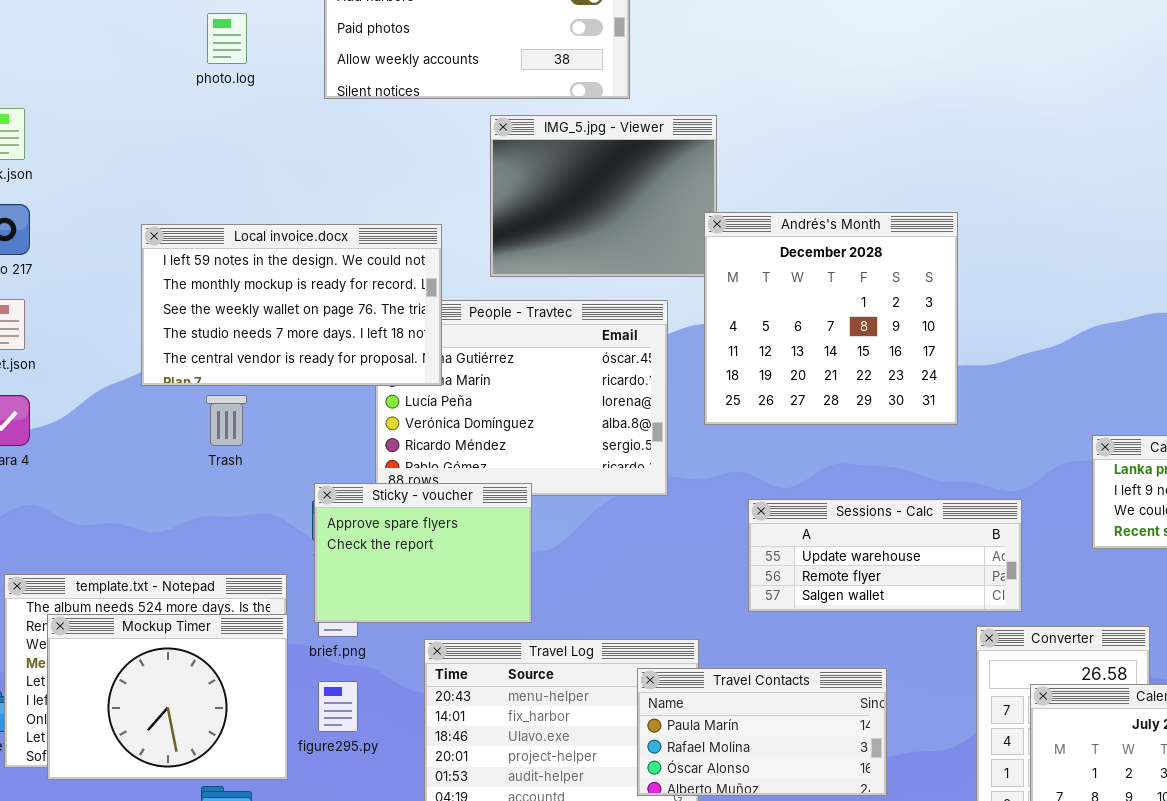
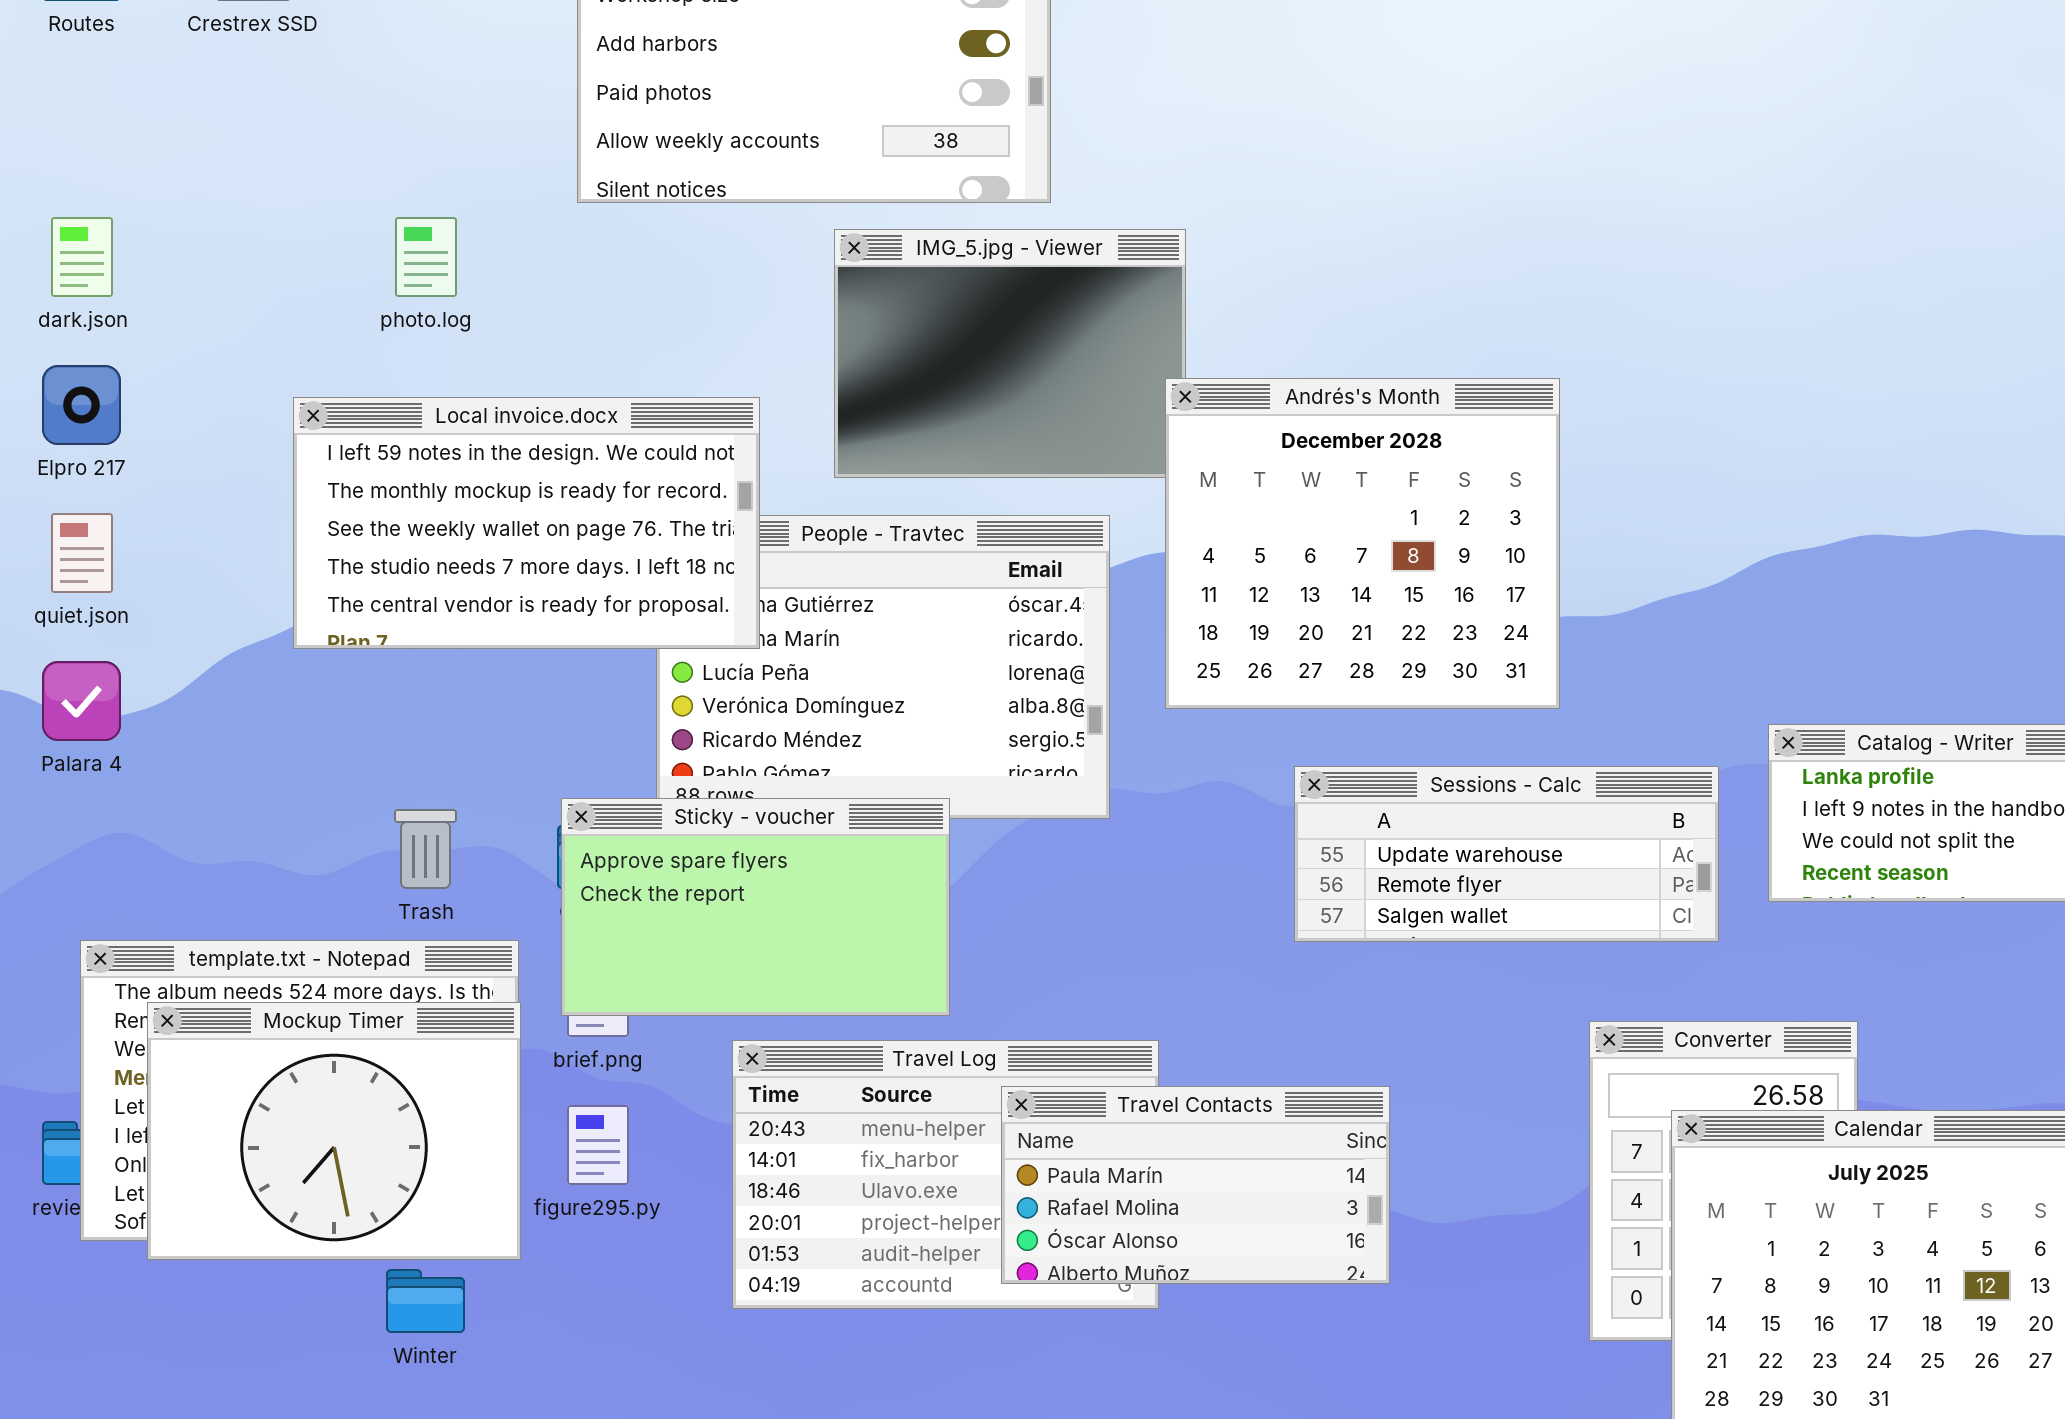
photo.log: [207,13,247,64] -> [395,217,457,297], moved
Trash: [206,395,247,446] -> [394,809,457,889], moved
Sticky - voucher: [314,483,532,623] -> [561,798,950,1016], resized
Sessions - Calc: [748,499,1022,612] -> [1294,766,1719,942], moved
Travel Contacts: [637,668,887,796] -> [1001,1086,1390,1284], moved

